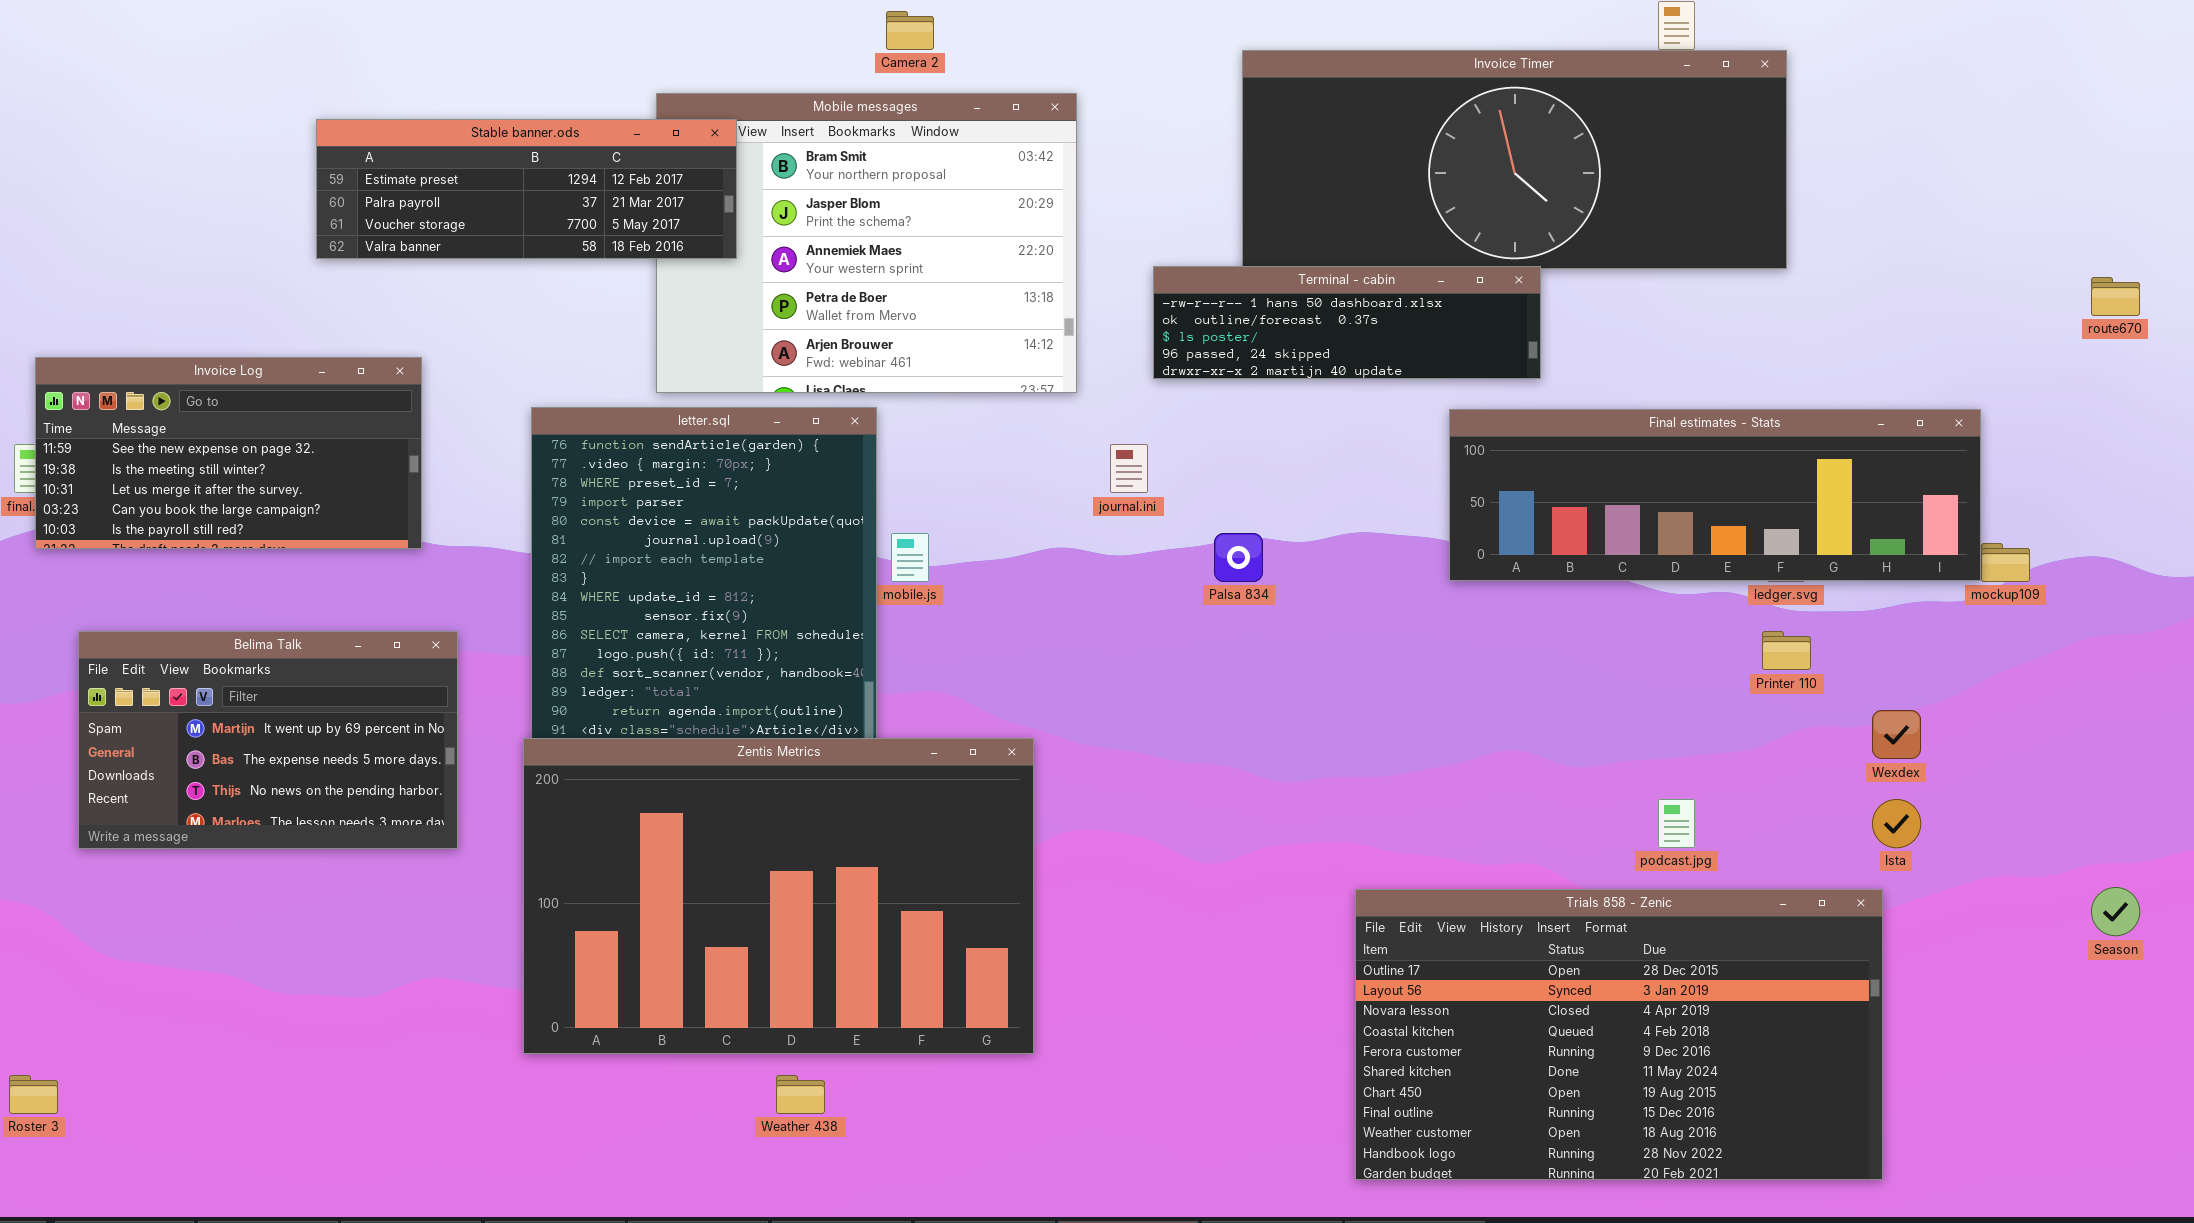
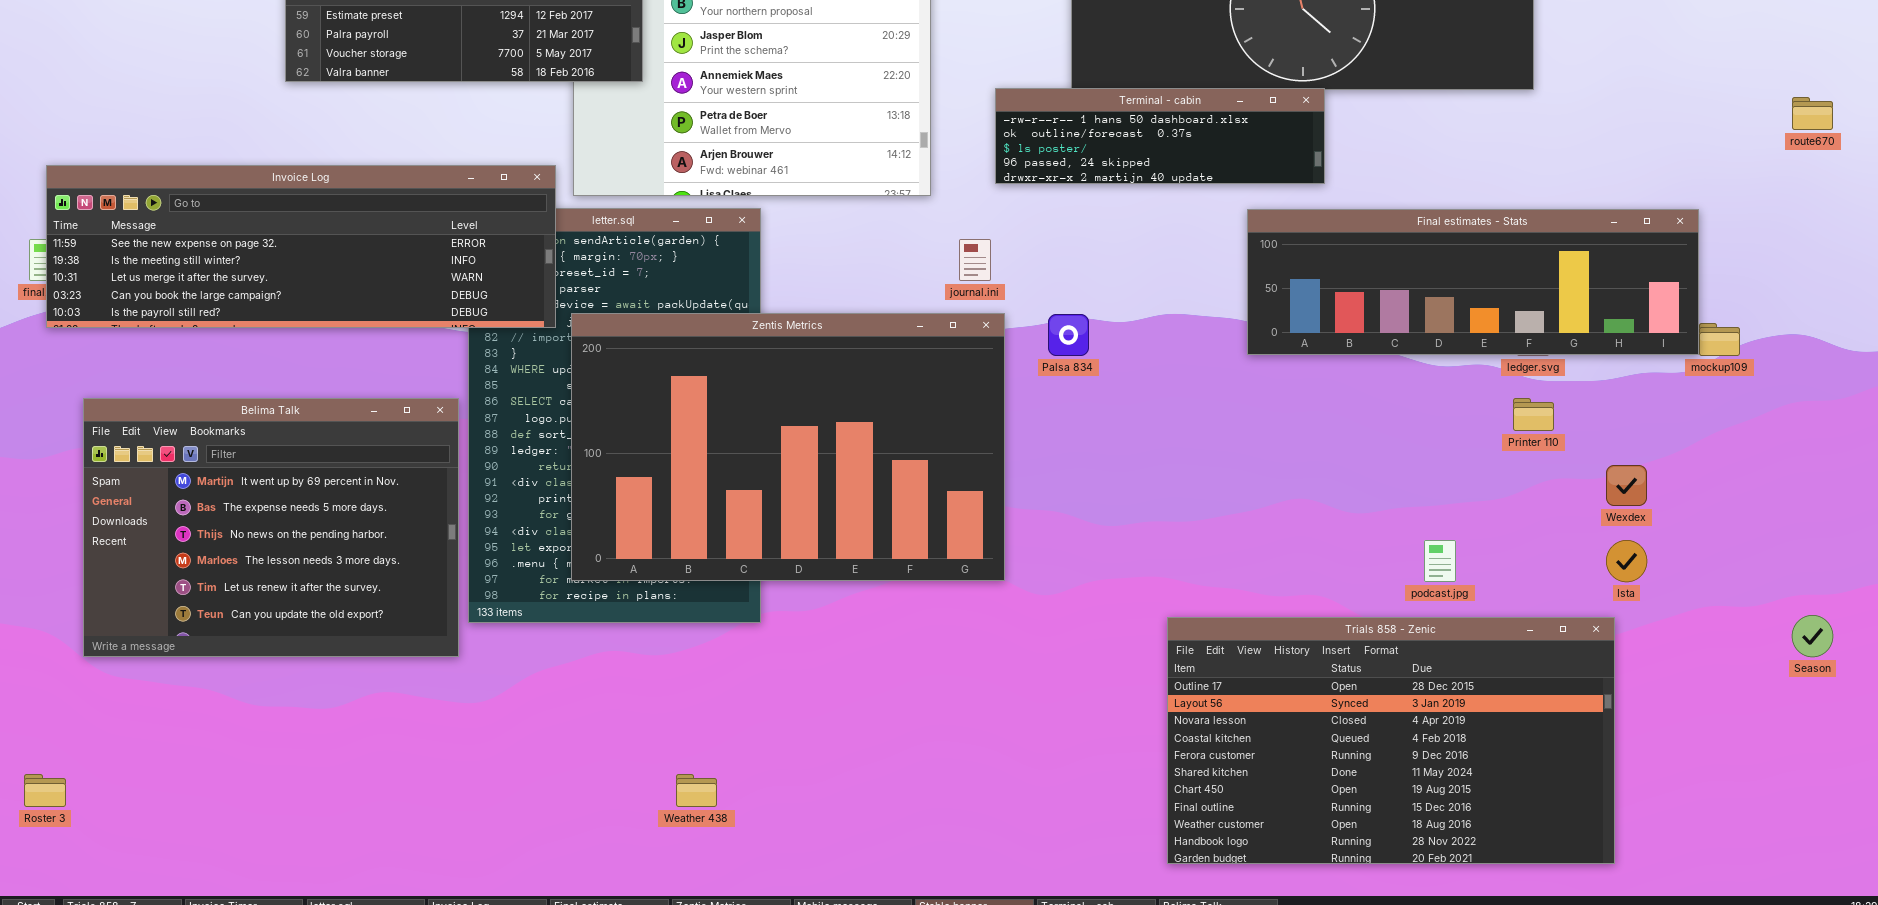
Invoice Log: [35,357,422,549] -> [46,165,556,328], resized
Belima Talk: [78,631,458,849] -> [83,398,459,657], resized
Zentis Metrics: [523,738,1034,1054] -> [571,313,1005,581], moved

